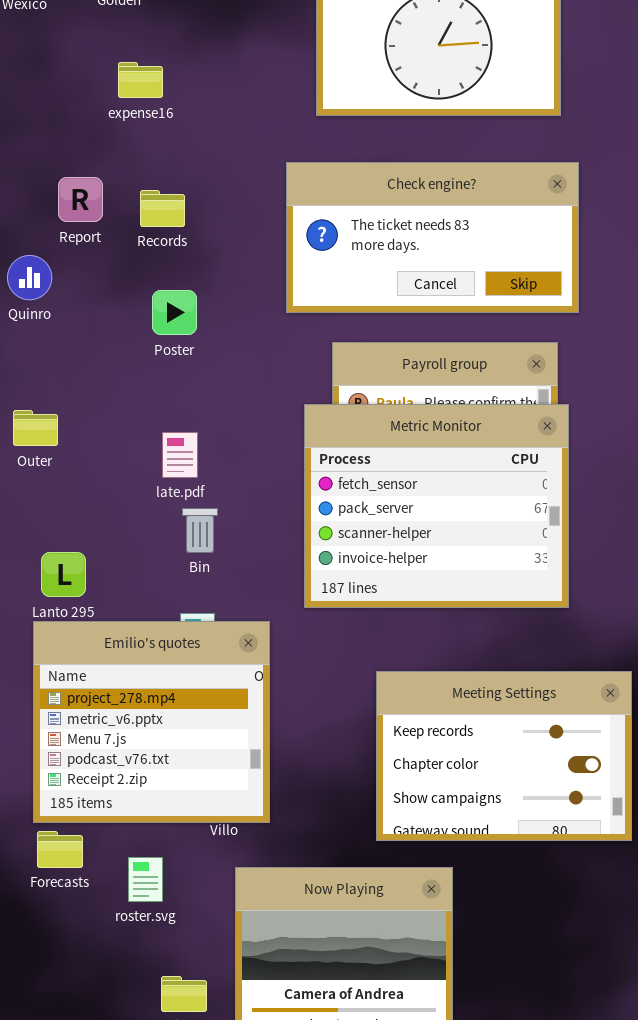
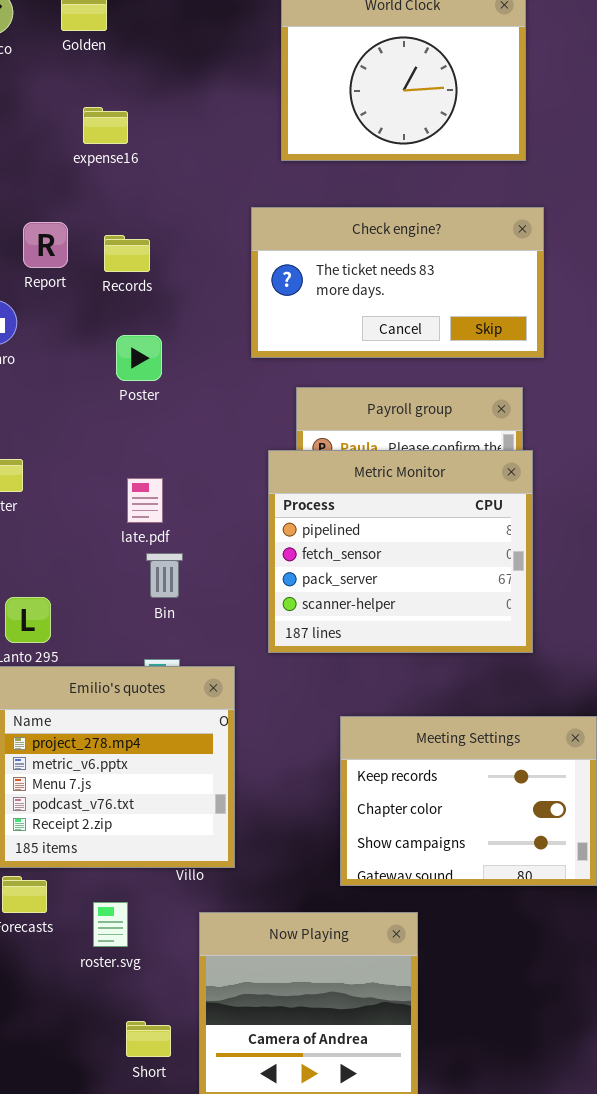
Metric Monitor: [304,404,569,608] -> [268,450,533,653], scrolled up 1 row

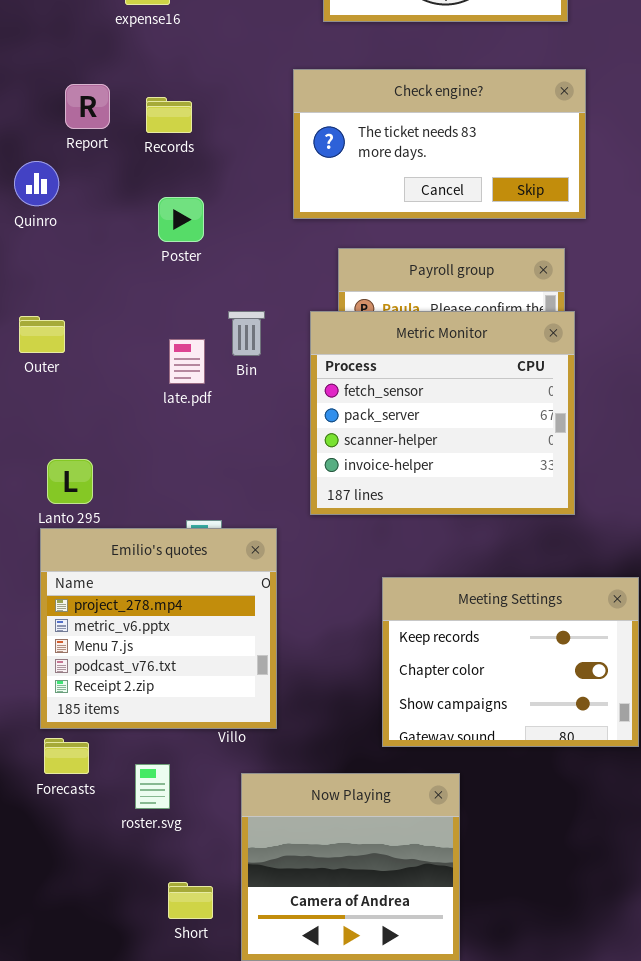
Metric Monitor: [268,450,533,653] -> [310,311,575,515], scrolled down 1 row
Bin: [146,553,183,598] -> [228,311,265,356], moved

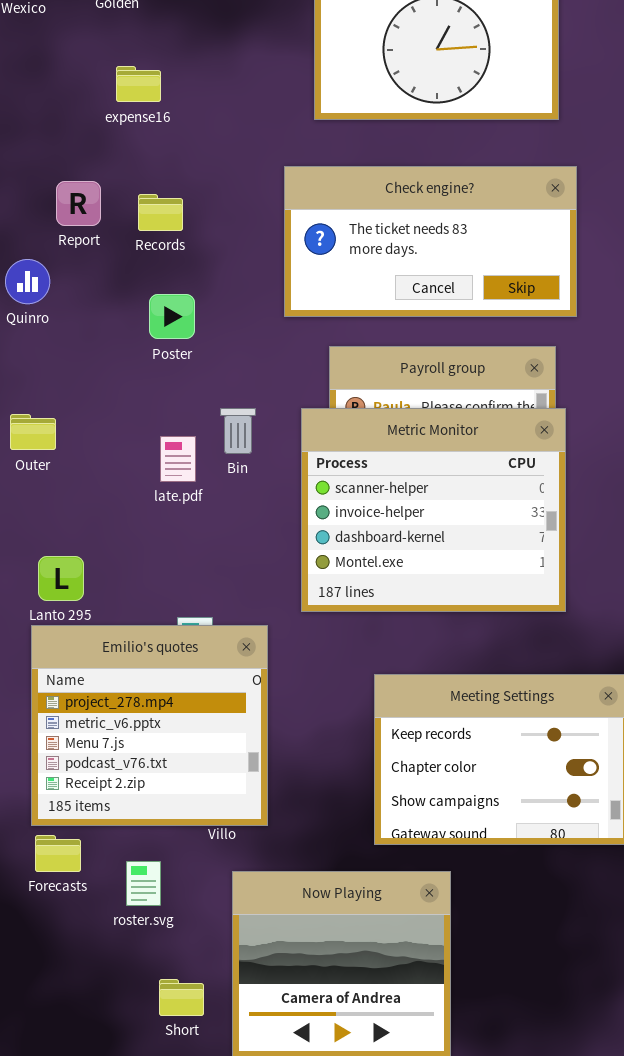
Metric Monitor: [310,311,575,515] -> [301,408,566,612], scrolled down 2 rows

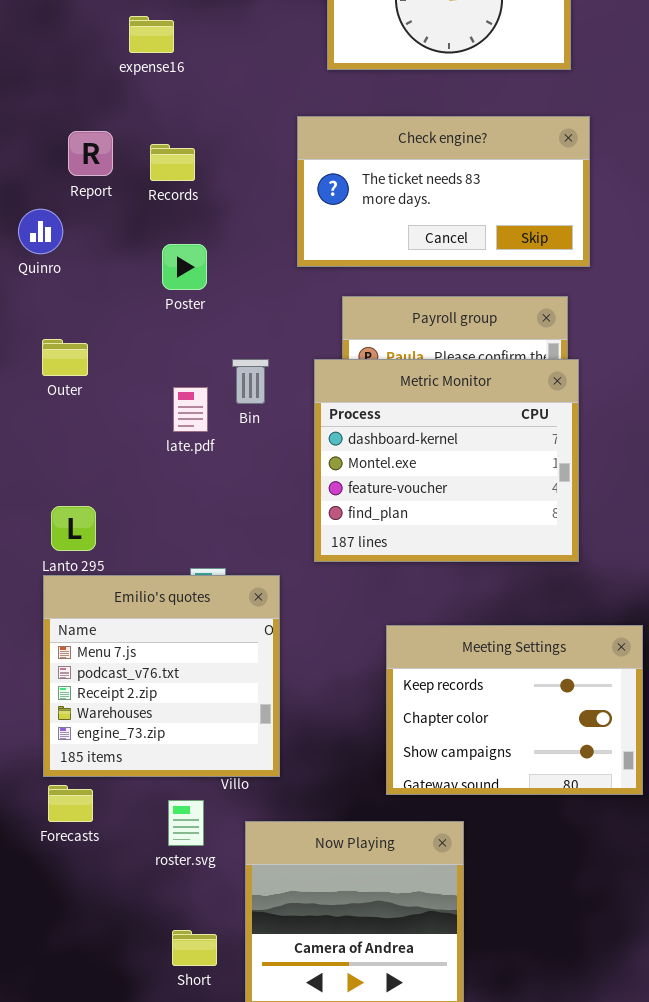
Metric Monitor: [301,408,566,612] -> [314,359,579,562], scrolled down 2 rows
Outer: [10,414,56,450] -> [42,339,88,376], moved
Emilio's quotes: [31,625,268,826] -> [43,575,280,777], scrolled down 2 rows
roster.svg: [126,861,161,906] -> [168,800,204,846], moved

